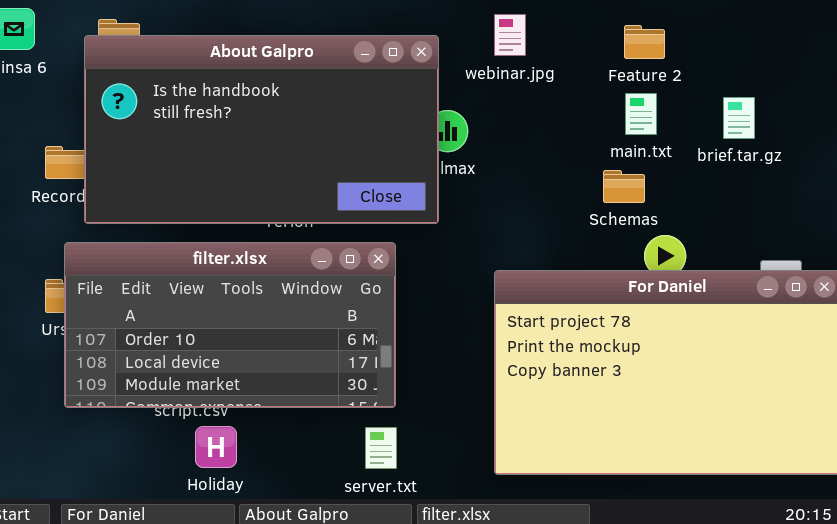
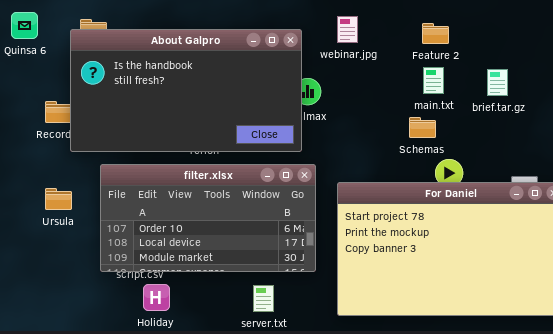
filter.xlsx: [64,242,396,408] -> [100,164,316,272], moved

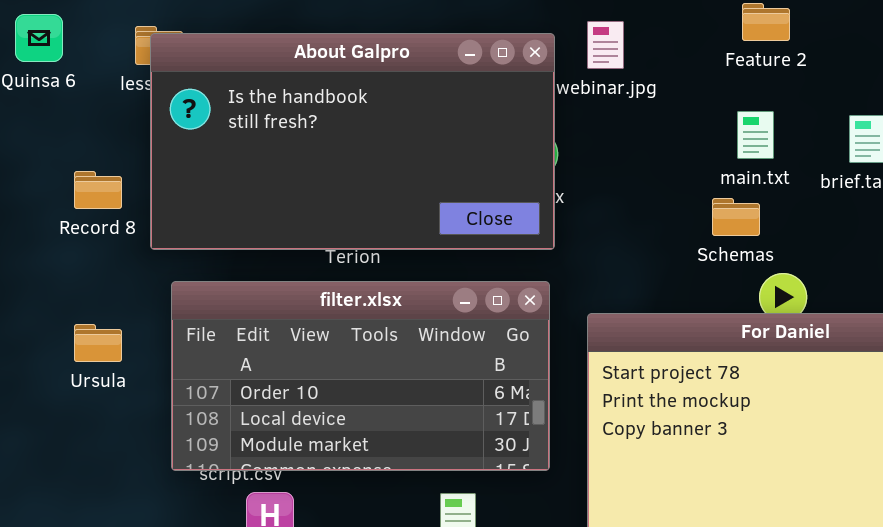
Feature 2: [422,23,449,44] -> [742,3,790,41], moved
About Galpro: [70,29,302,152] -> [150,33,555,250], moved

